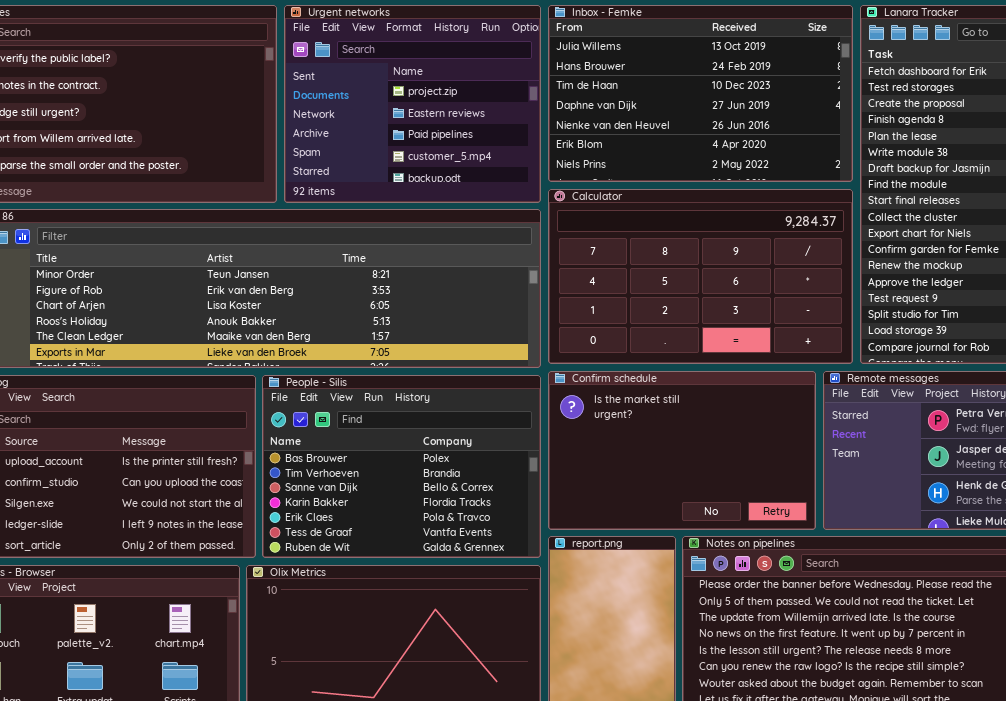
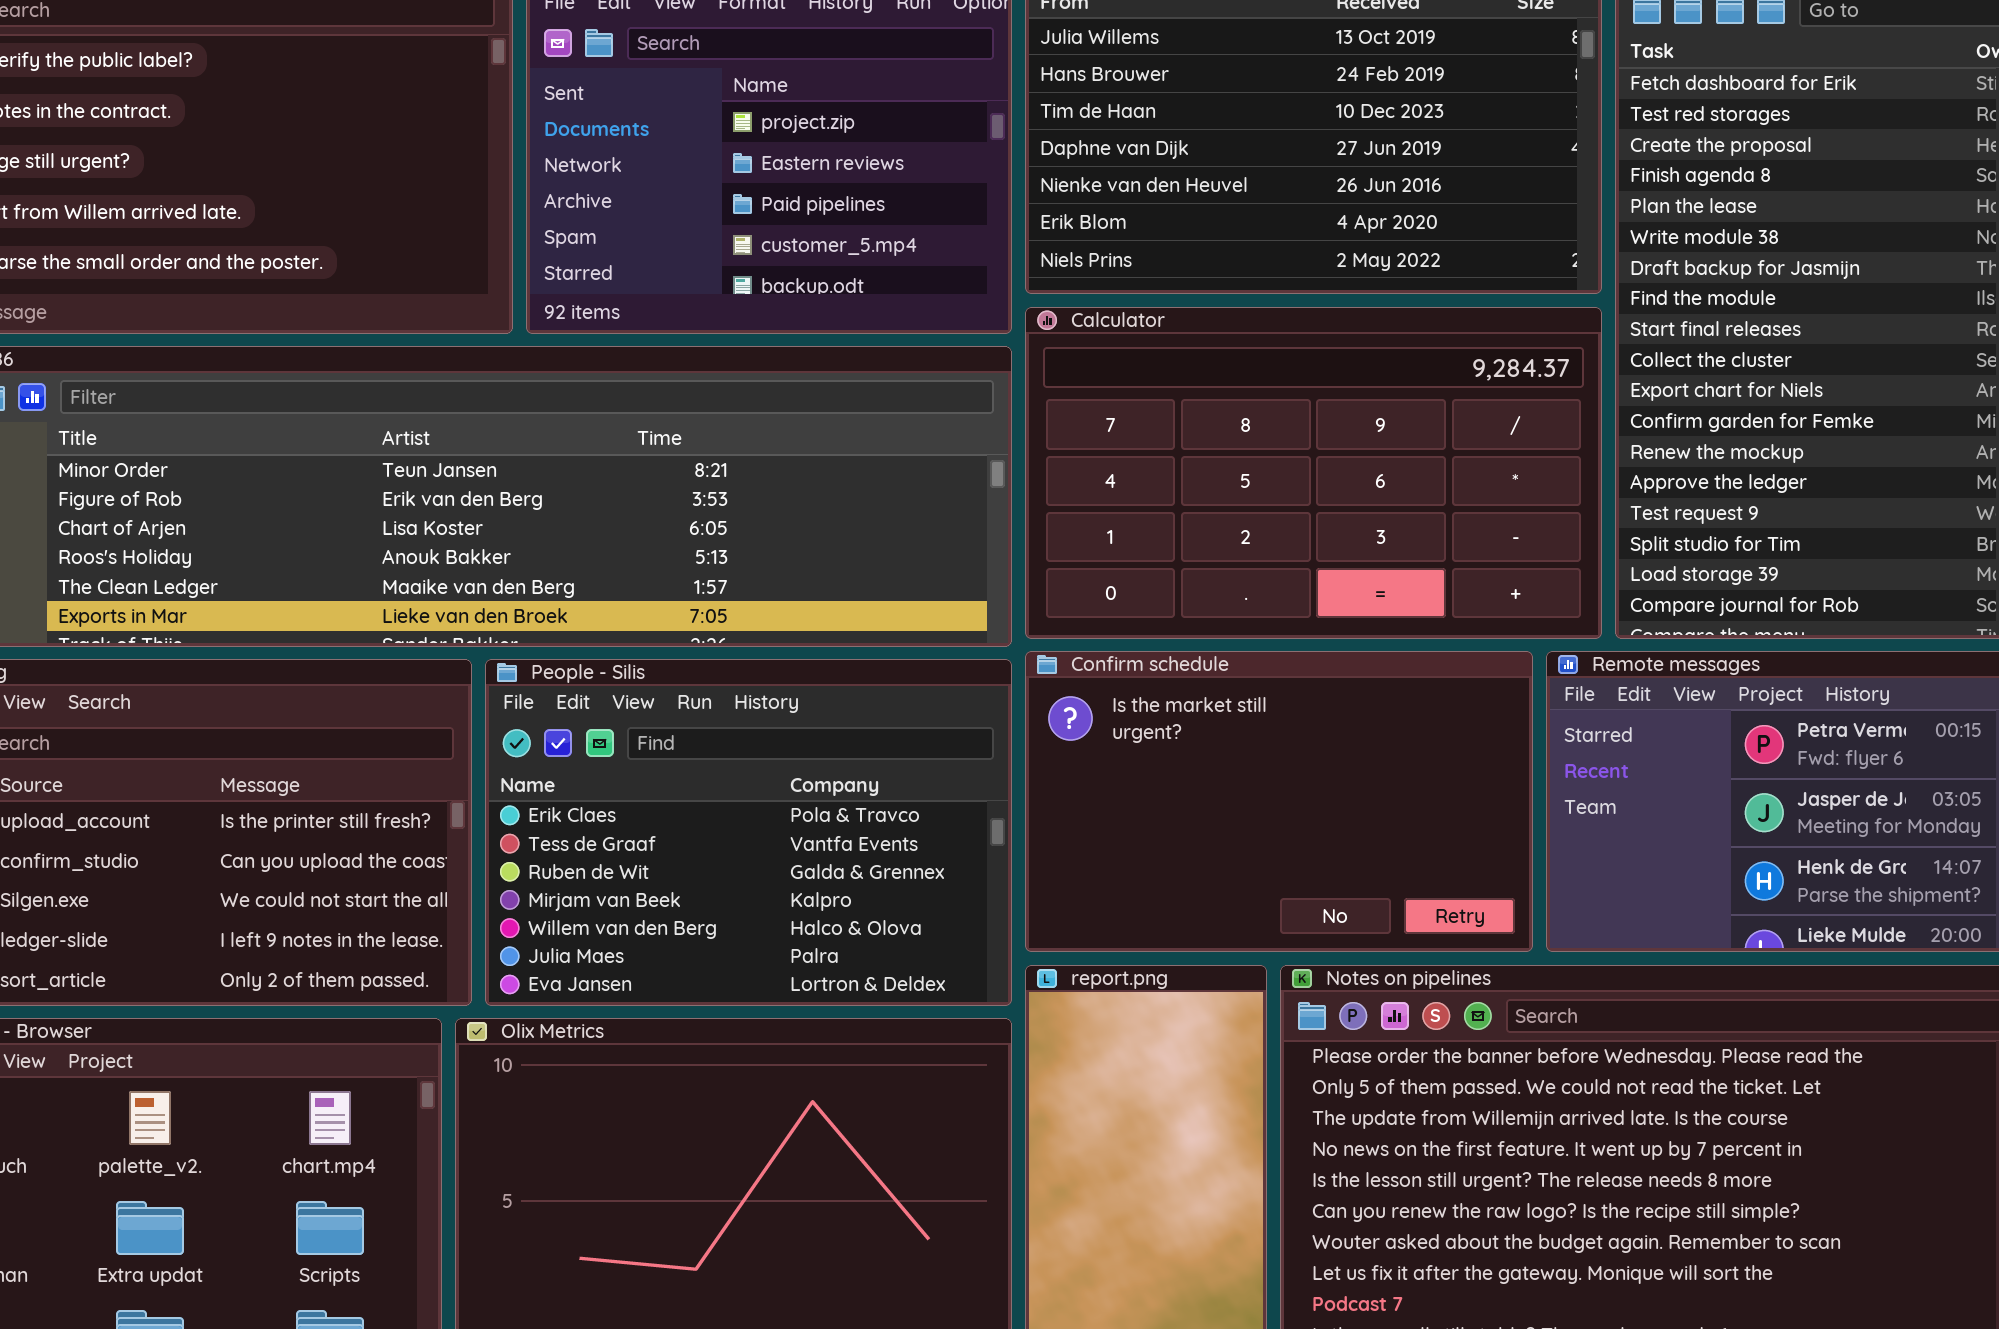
People - Silis: [262,375,541,558] -> [485,659,1012,1006], scrolled down 4 rows

